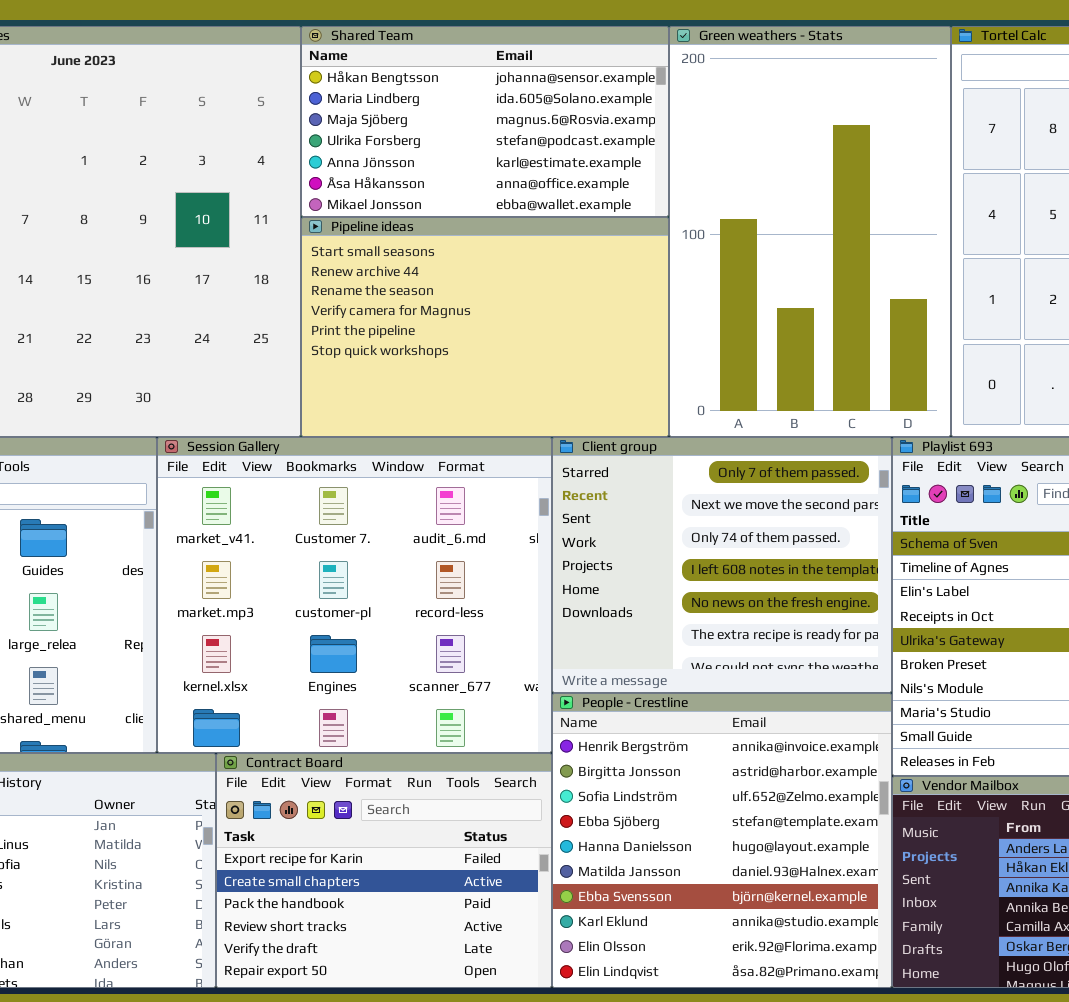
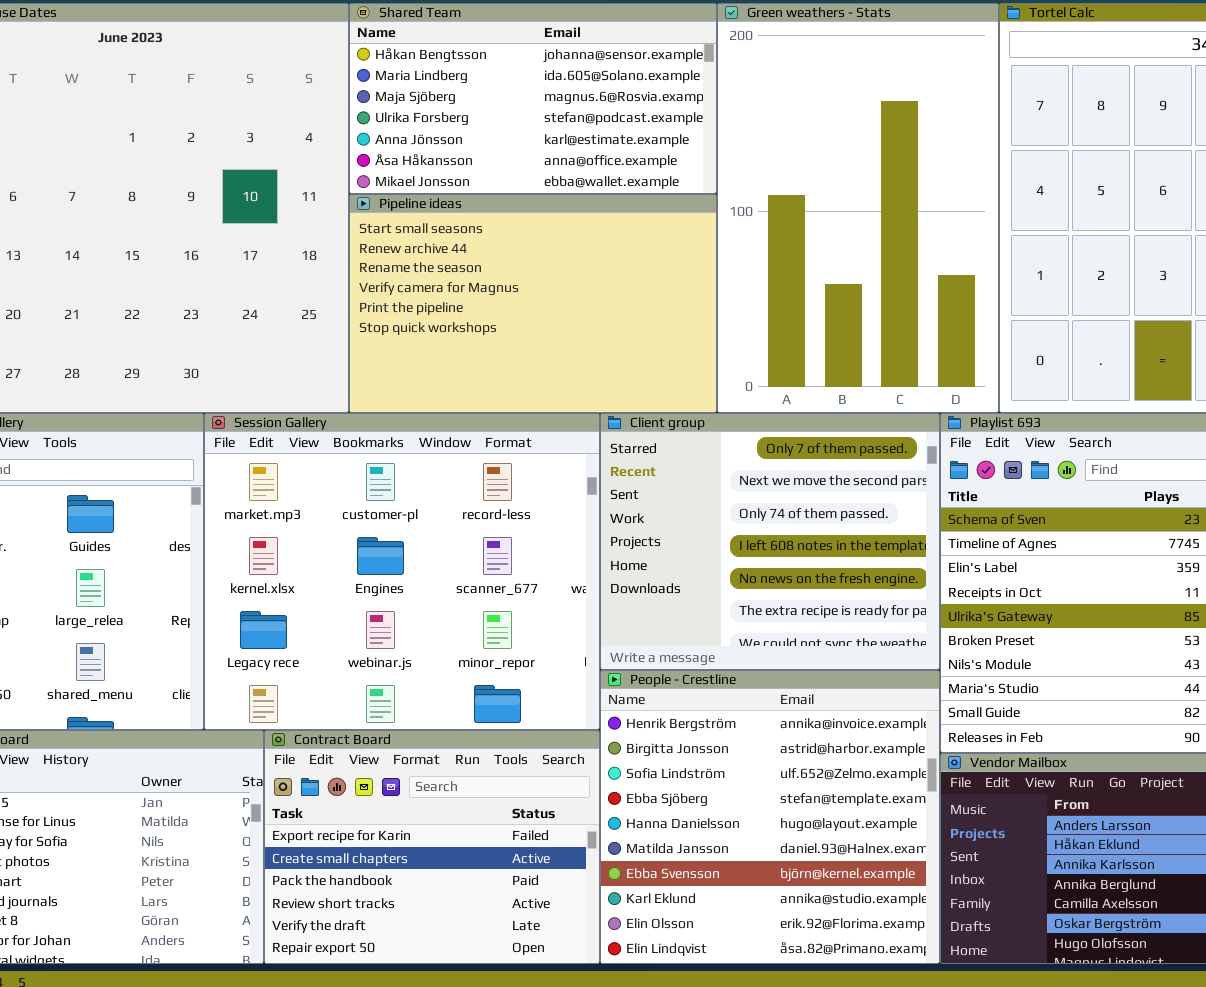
Session Gallery: [157,437,552,753] -> [204,413,600,730], scrolled down 1 row

